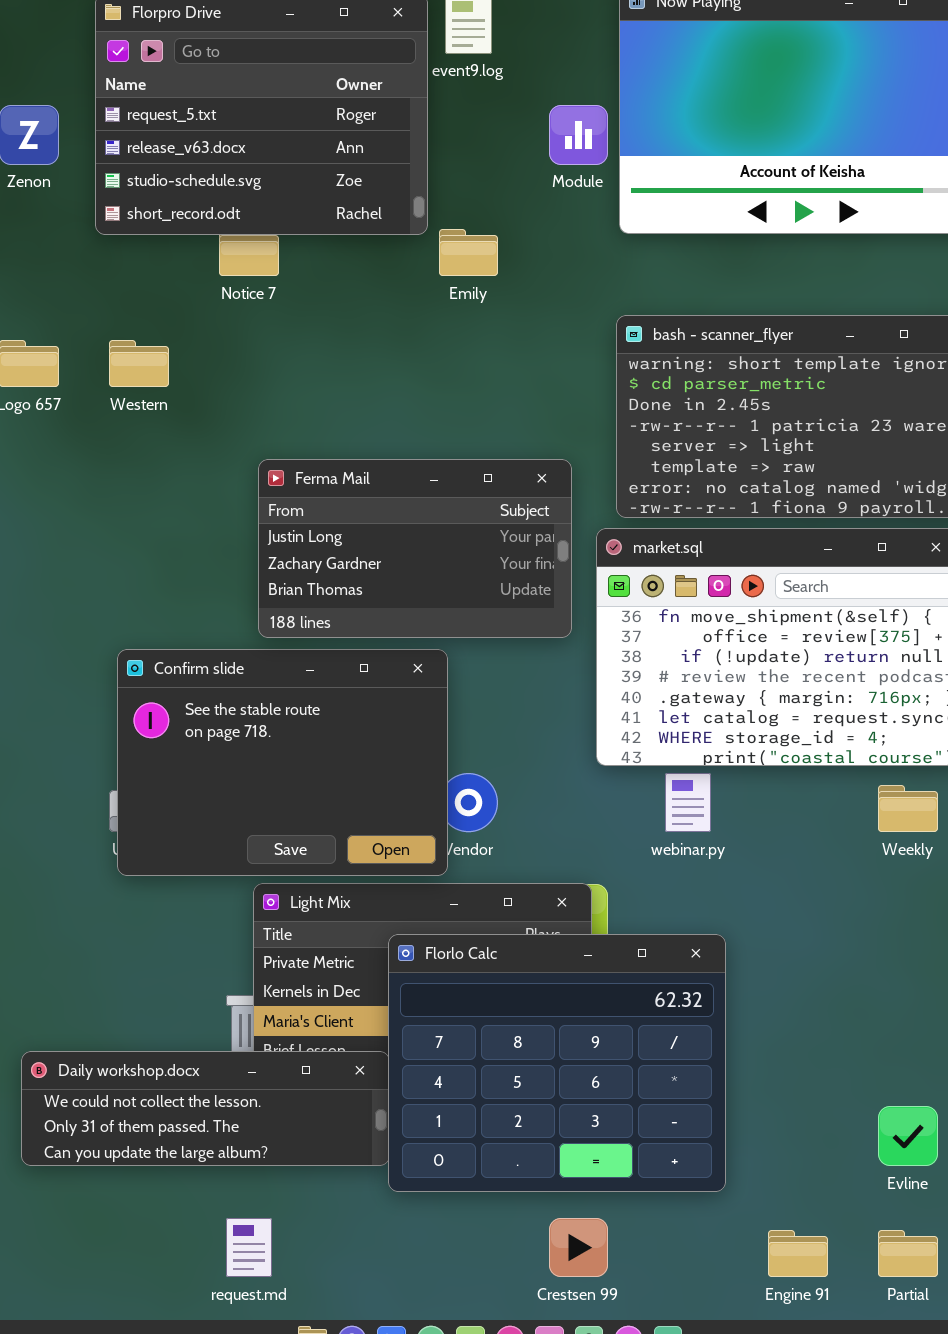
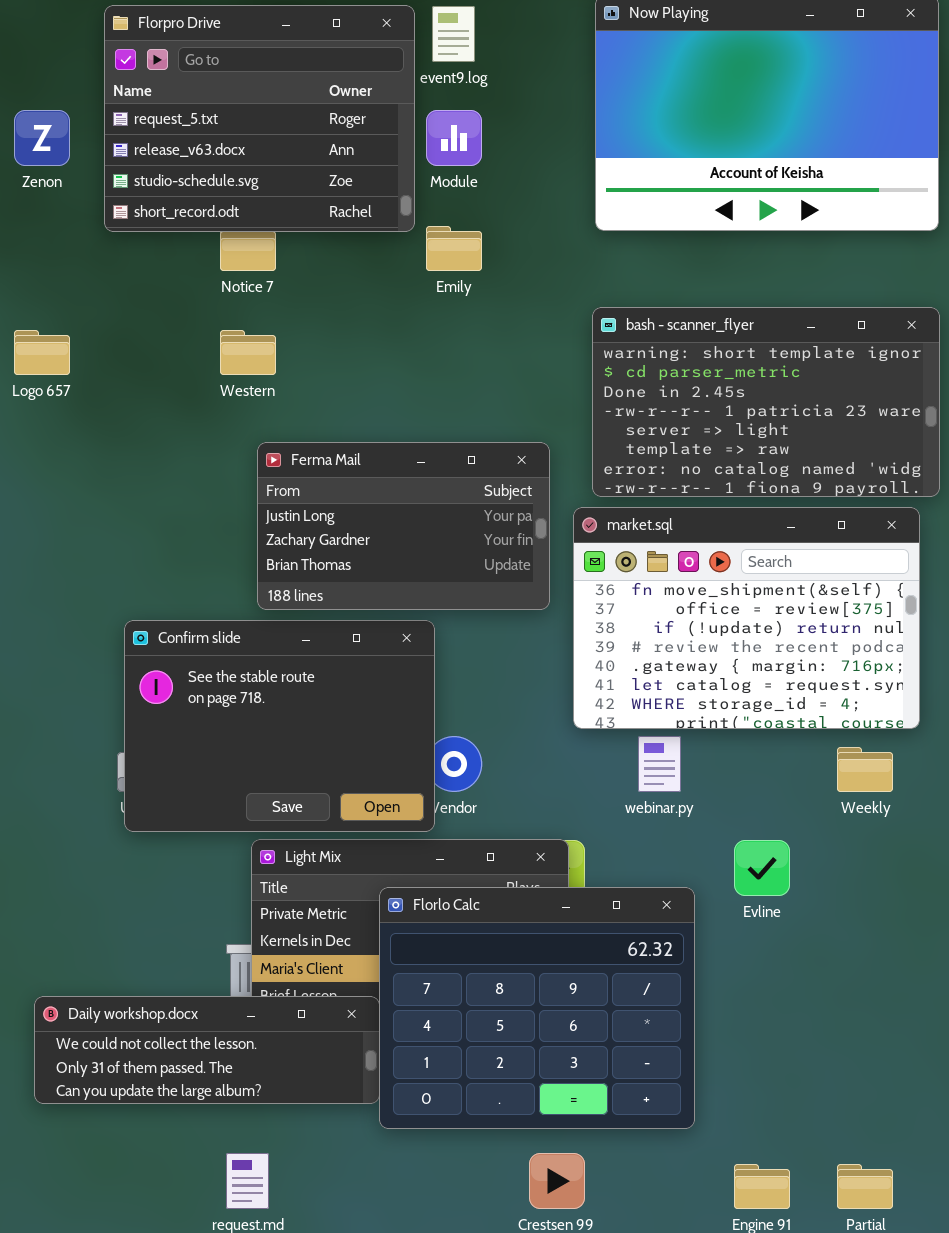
Module: [549,105,608,165] -> [426,110,482,166], moved
Western: [109,340,169,387] -> [220,330,276,375], moved
Evline: [878,1106,938,1166] -> [734,840,790,896], moved

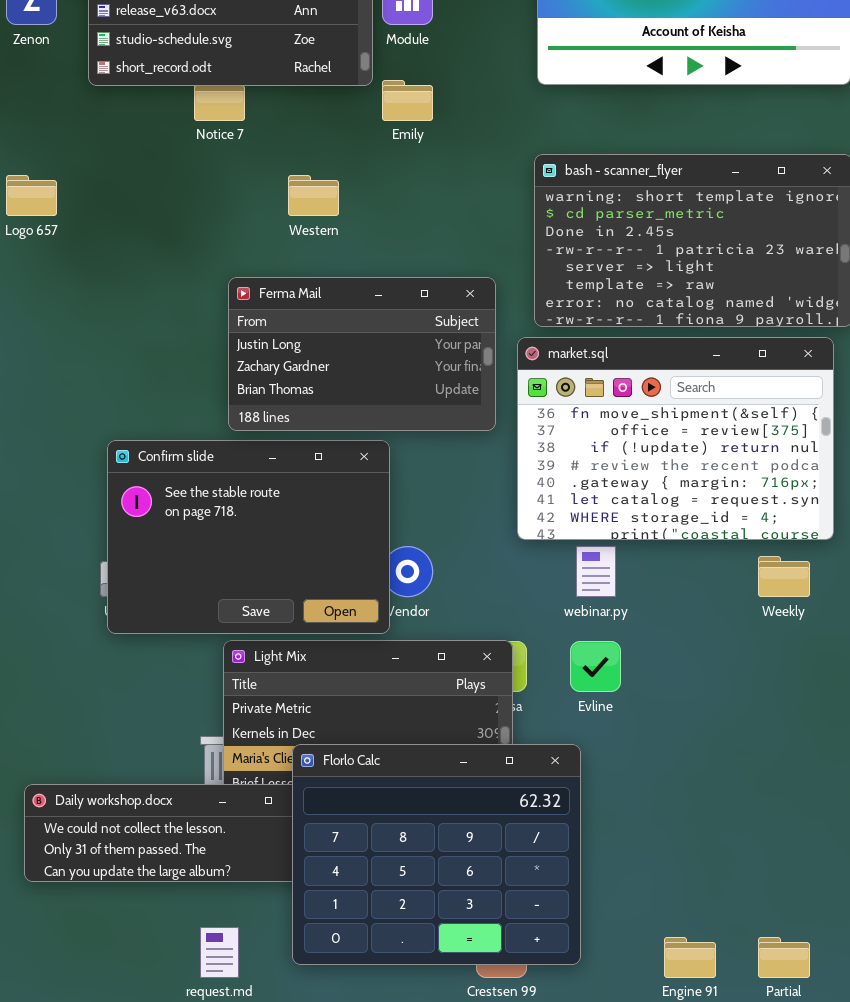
Western: [220,330,276,375] -> [288,175,339,216], moved
Evline: [734,840,790,896] -> [570,641,621,692], moved
Florlo Calc: [379,887,695,1129] -> [292,744,581,965], moved

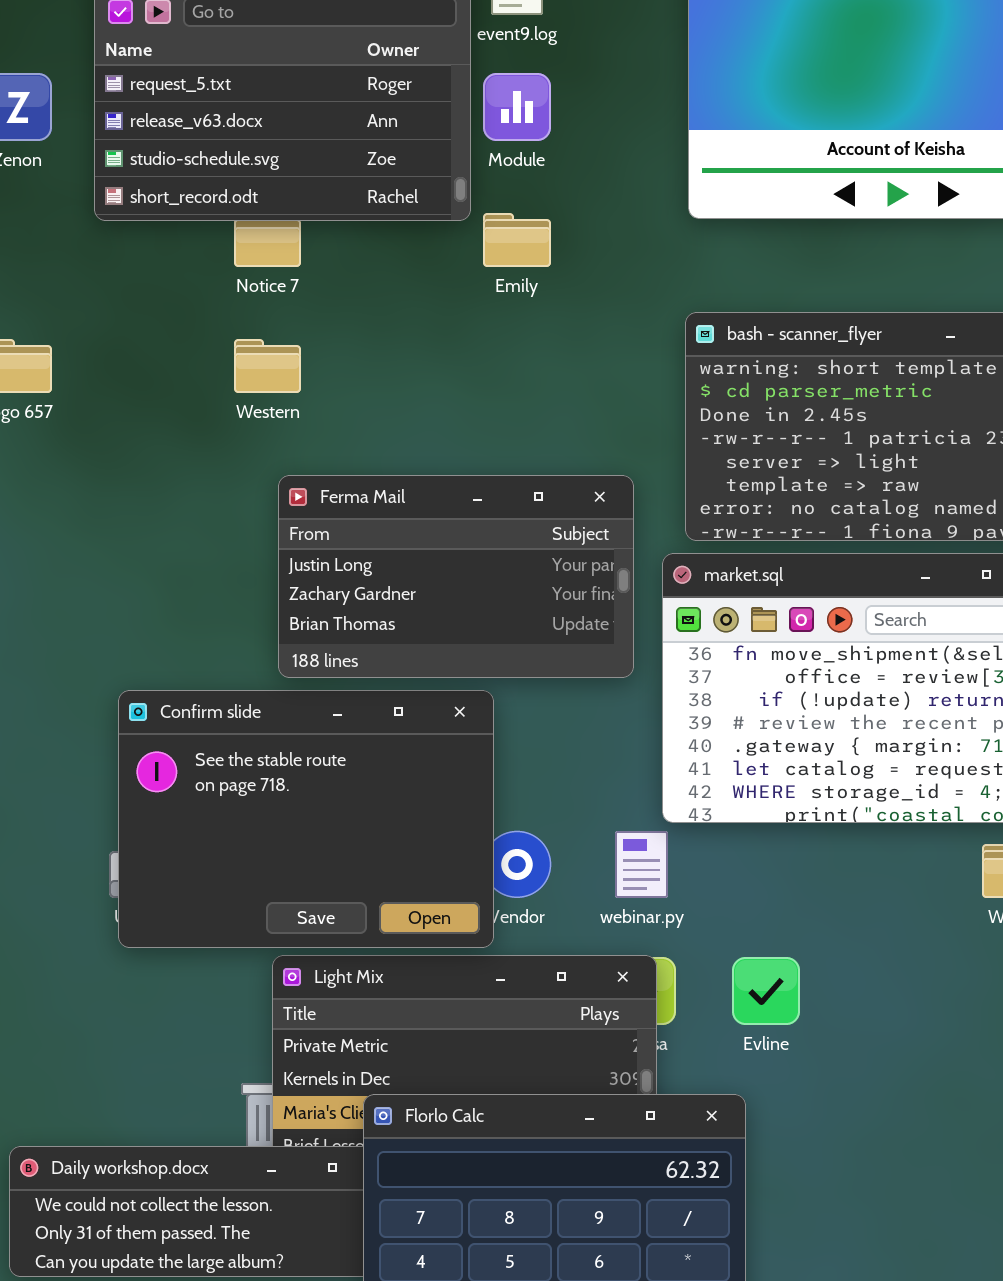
Western: [288,175,339,216] -> [234,339,301,393], moved
webinar.py: [576,546,616,597] -> [615,831,668,898], moved

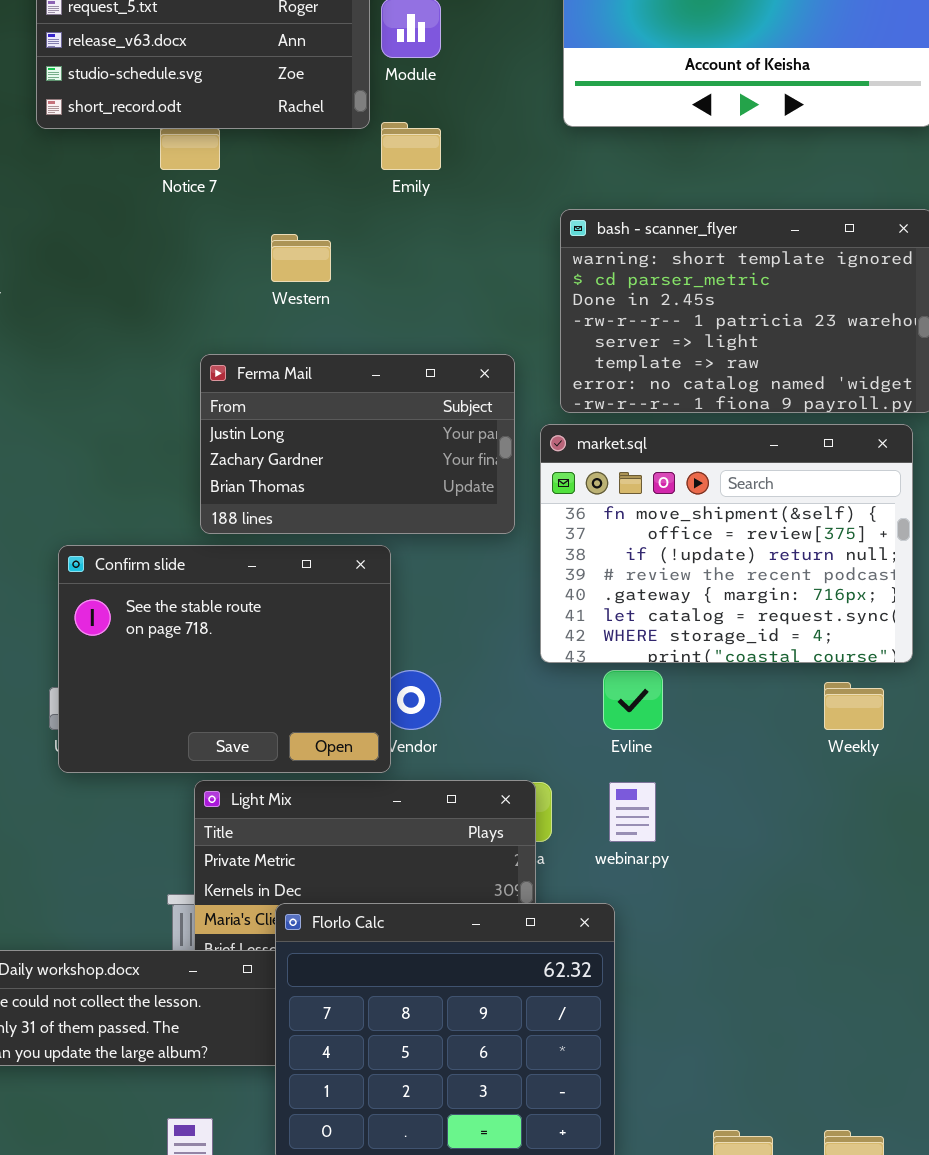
Western: [234,339,301,393] -> [271,234,331,282], moved
webinar.py: [615,831,668,898] -> [609,782,656,842], moved
Evline: [732,957,800,1025] -> [603,670,663,730], moved

